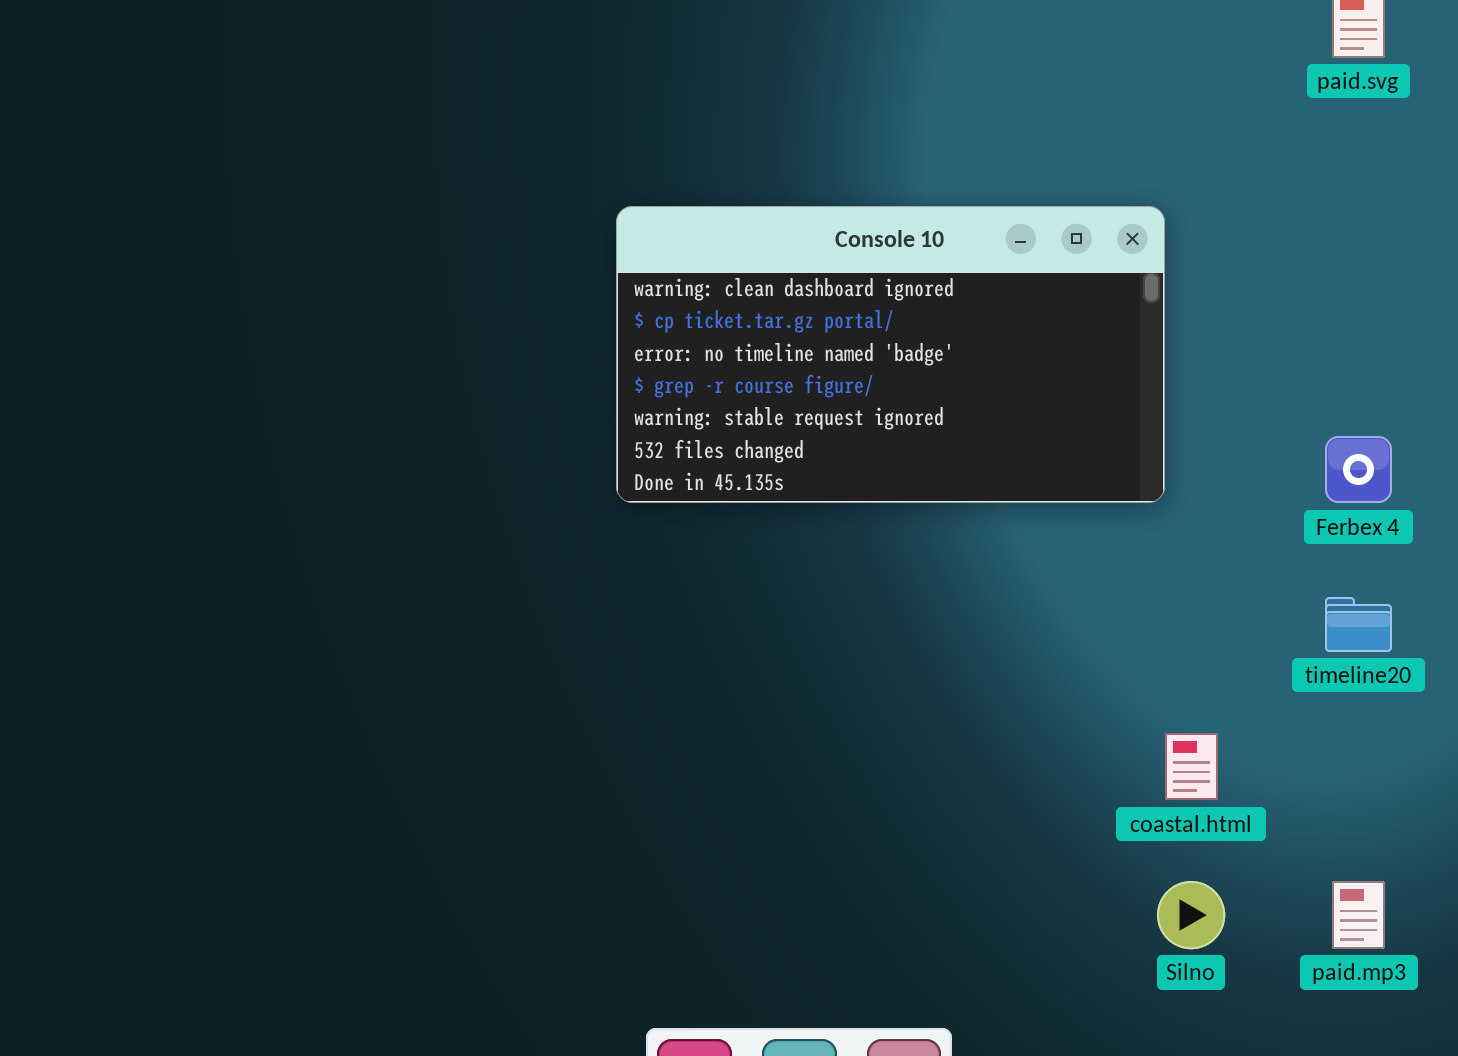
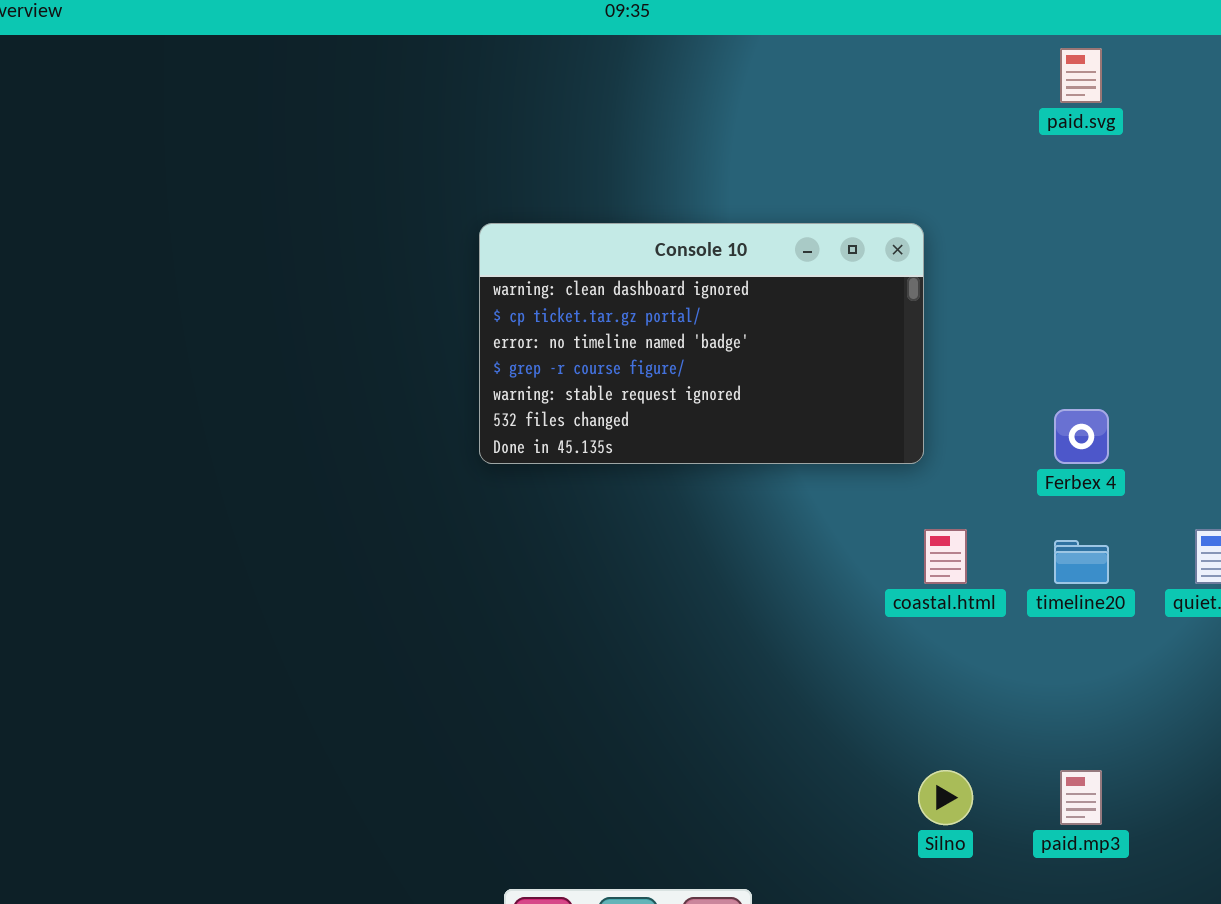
coastal.html: [1165,733,1218,800] -> [924,529,967,584], moved

